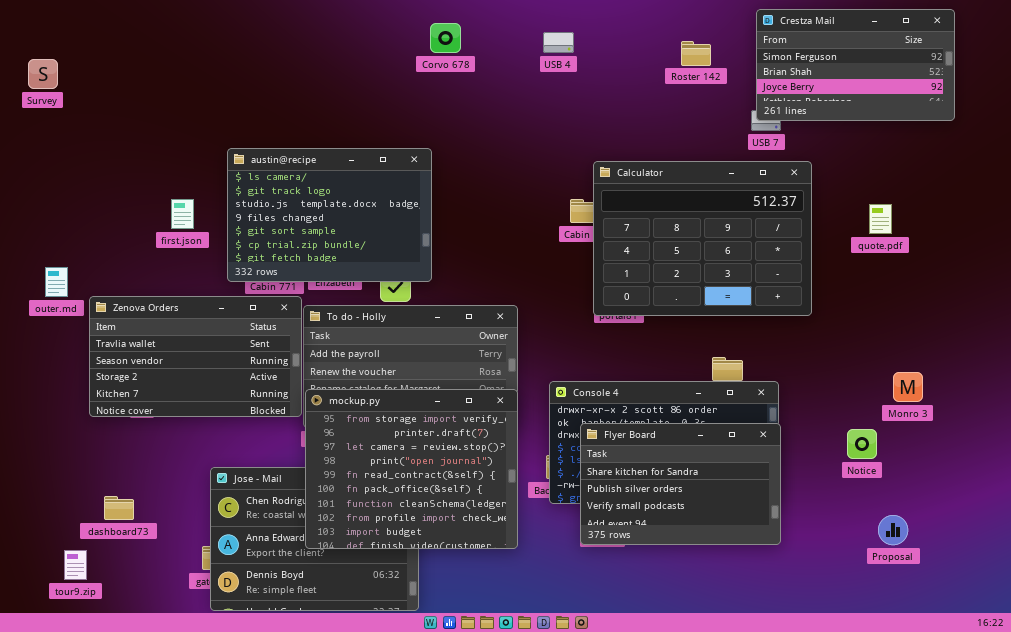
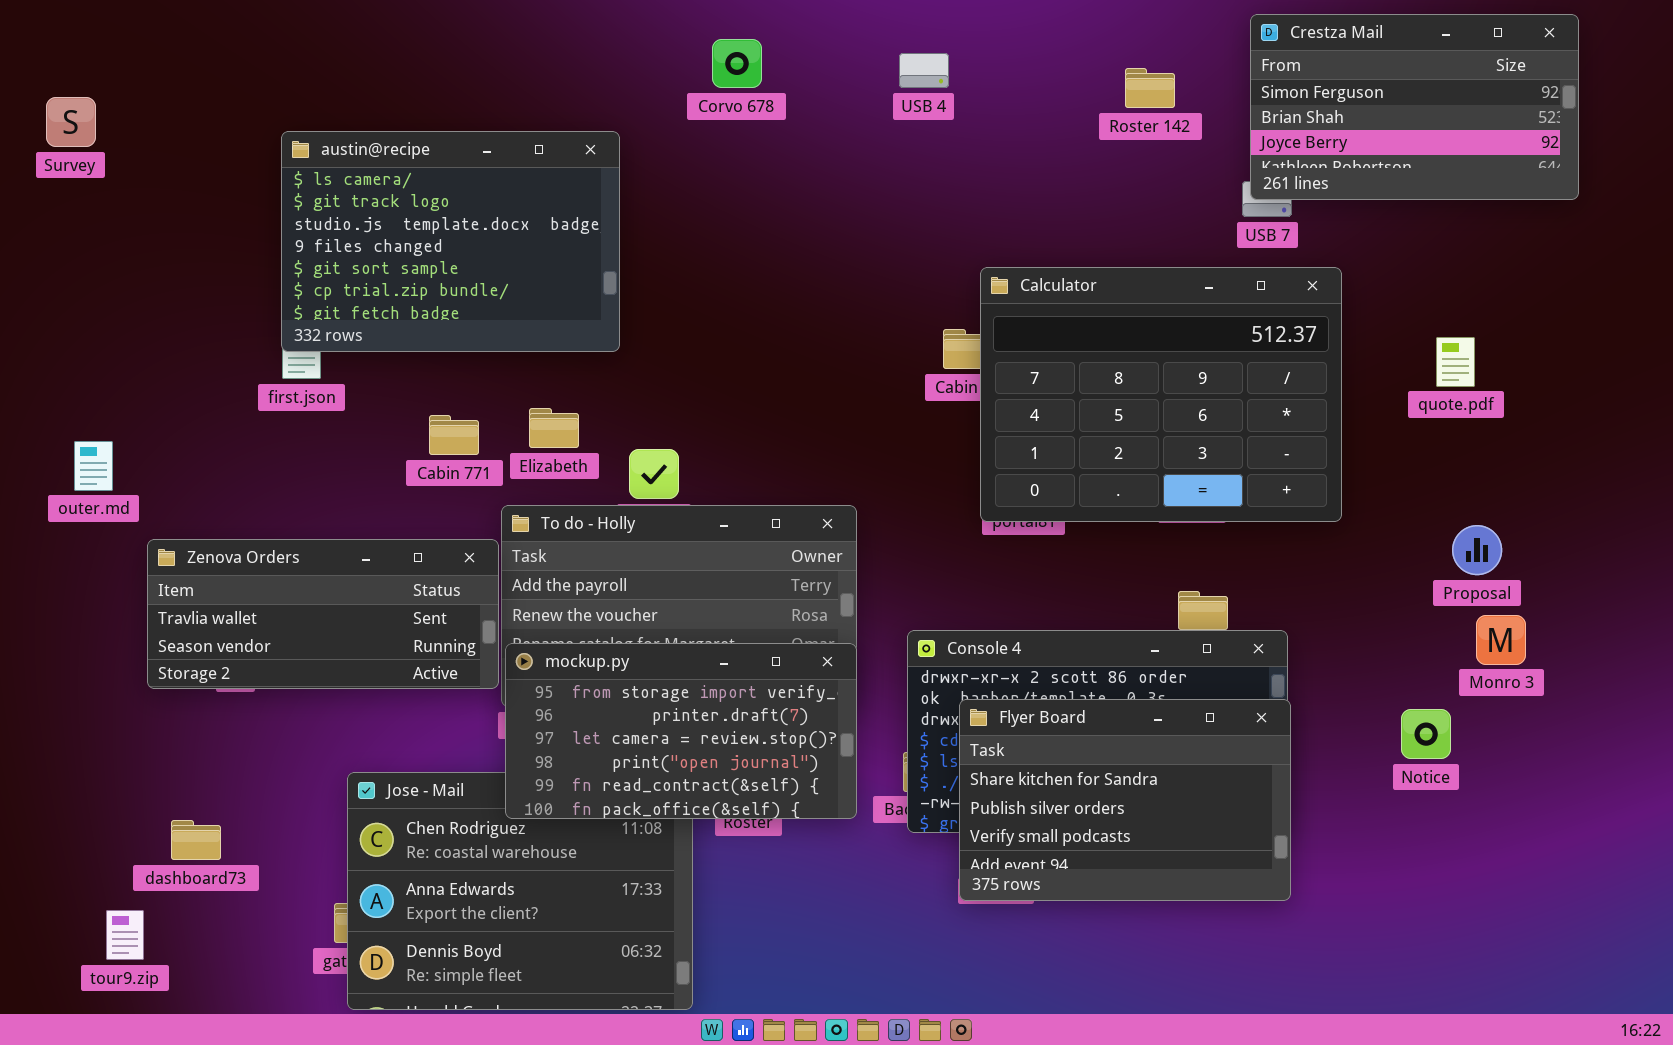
austin@recipe: [227,148,432,282] -> [281,131,620,352], moved
Zenova Orders: [89,296,302,417] -> [147,539,499,689], resized
mockup.py: [305,389,518,549] -> [505,643,857,819], resized
Proposal: [878,515,908,545] -> [1452,525,1502,575], moved

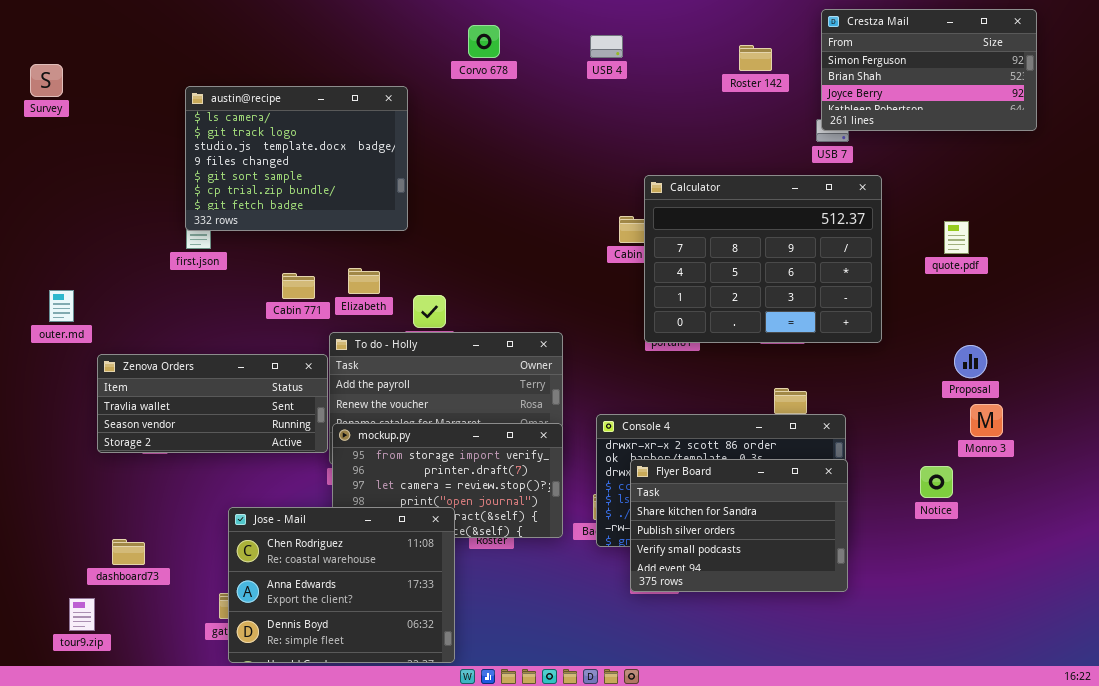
Jose - Mail: [347,772,693,1010] -> [228,507,455,663], raised

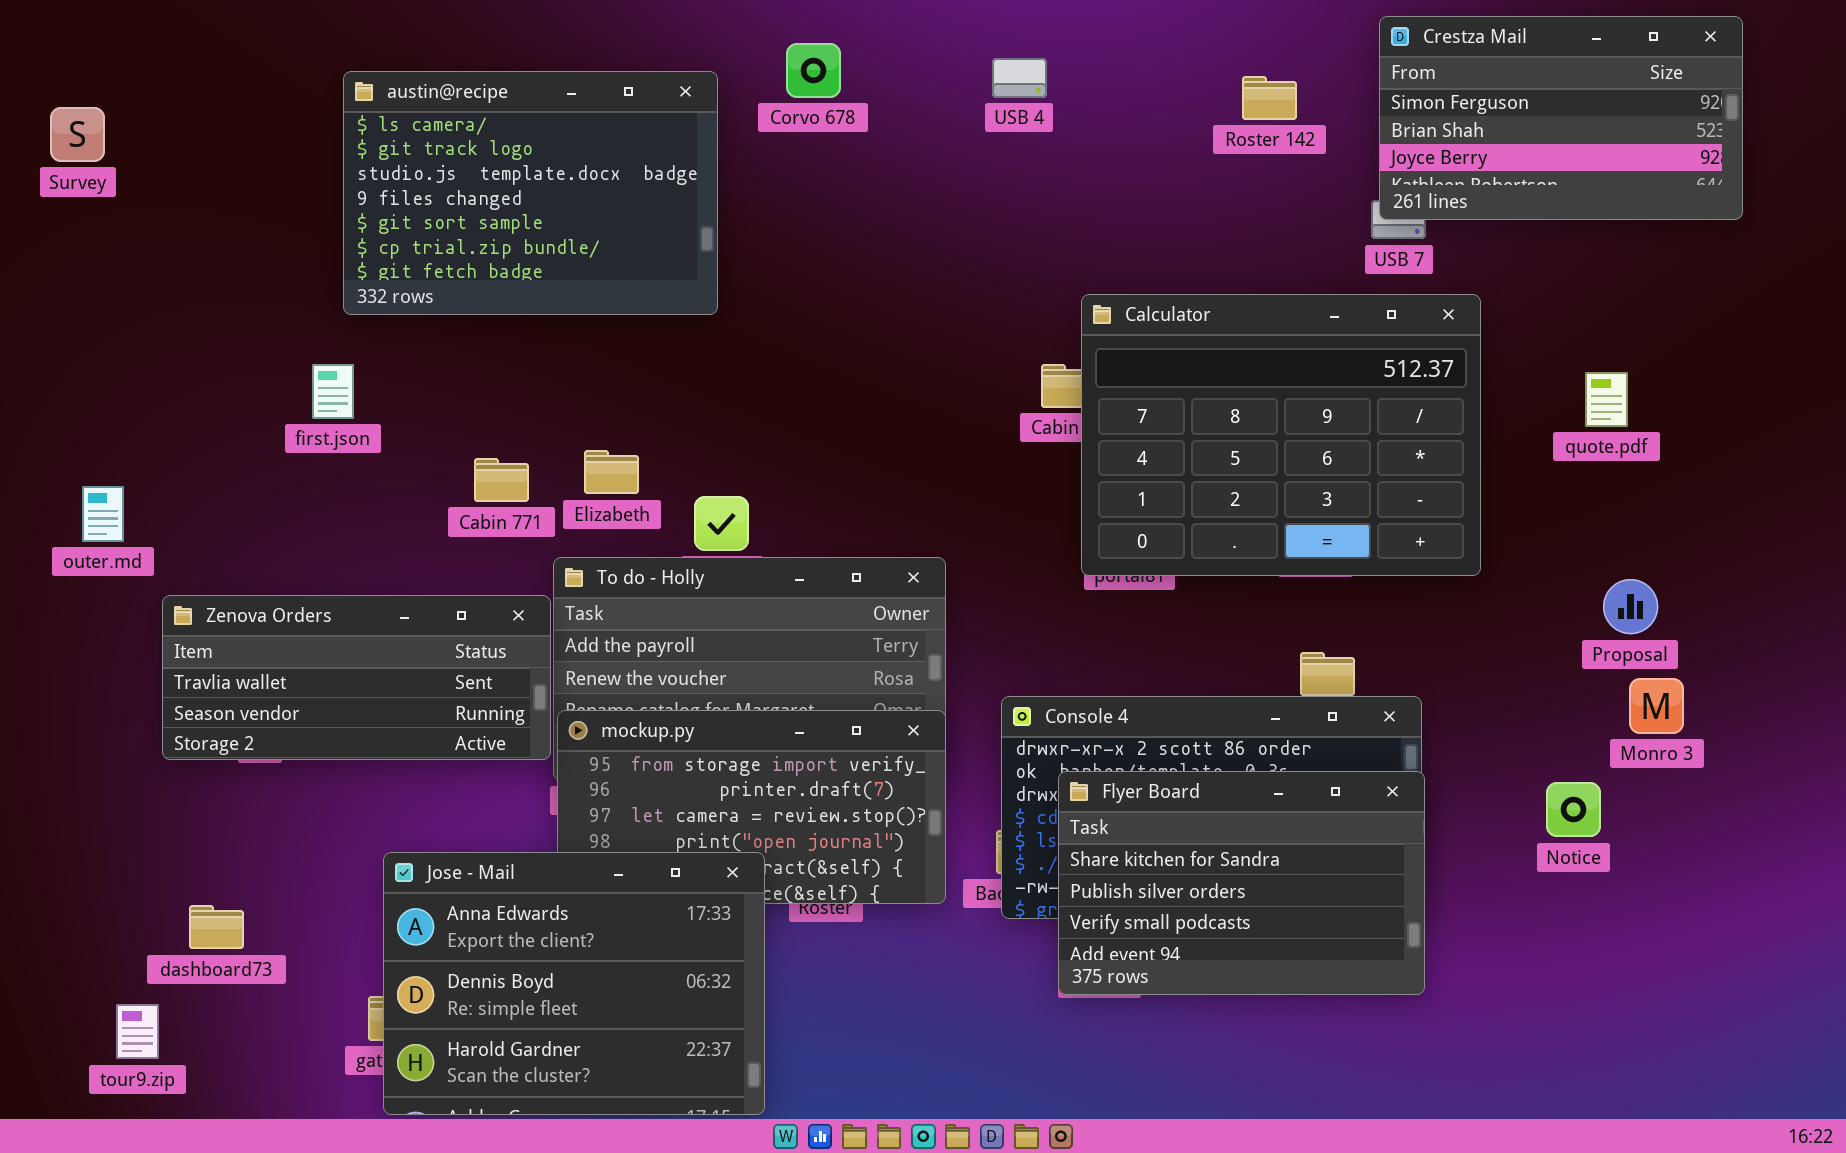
austin@recipe: [185,86,408,231] -> [343,71,718,315], moved
Jose - Mail: [228,507,455,663] -> [383,852,765,1115], scrolled down 1 row

